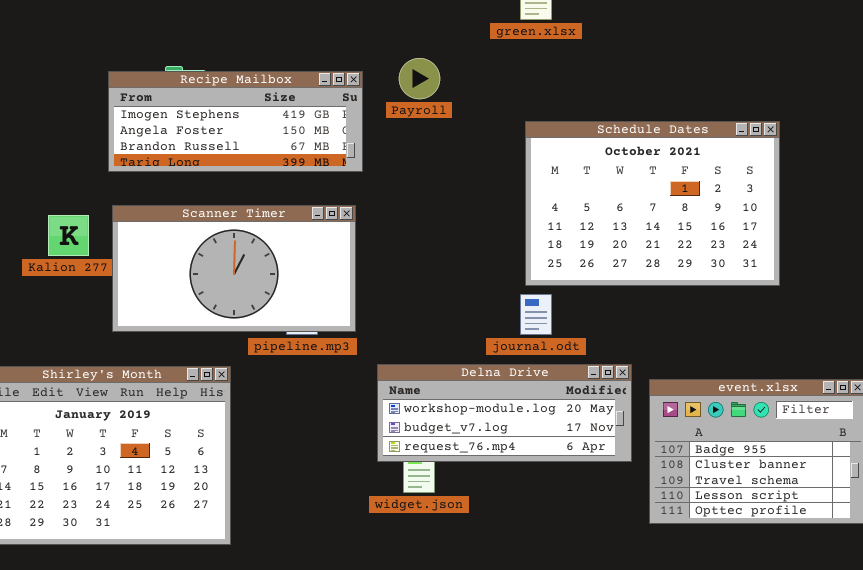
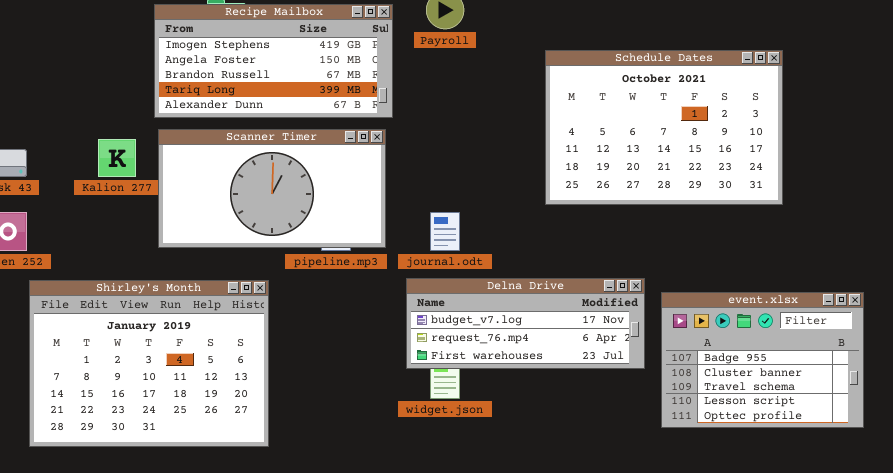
Recipe Mailbox: [108,71,363,172] -> [154,4,393,118], resized
journal.odt: [520,294,552,335] -> [430,212,460,251], moved
Delna Drive: [377,364,632,462] -> [406,278,645,369], scrolled down 1 row

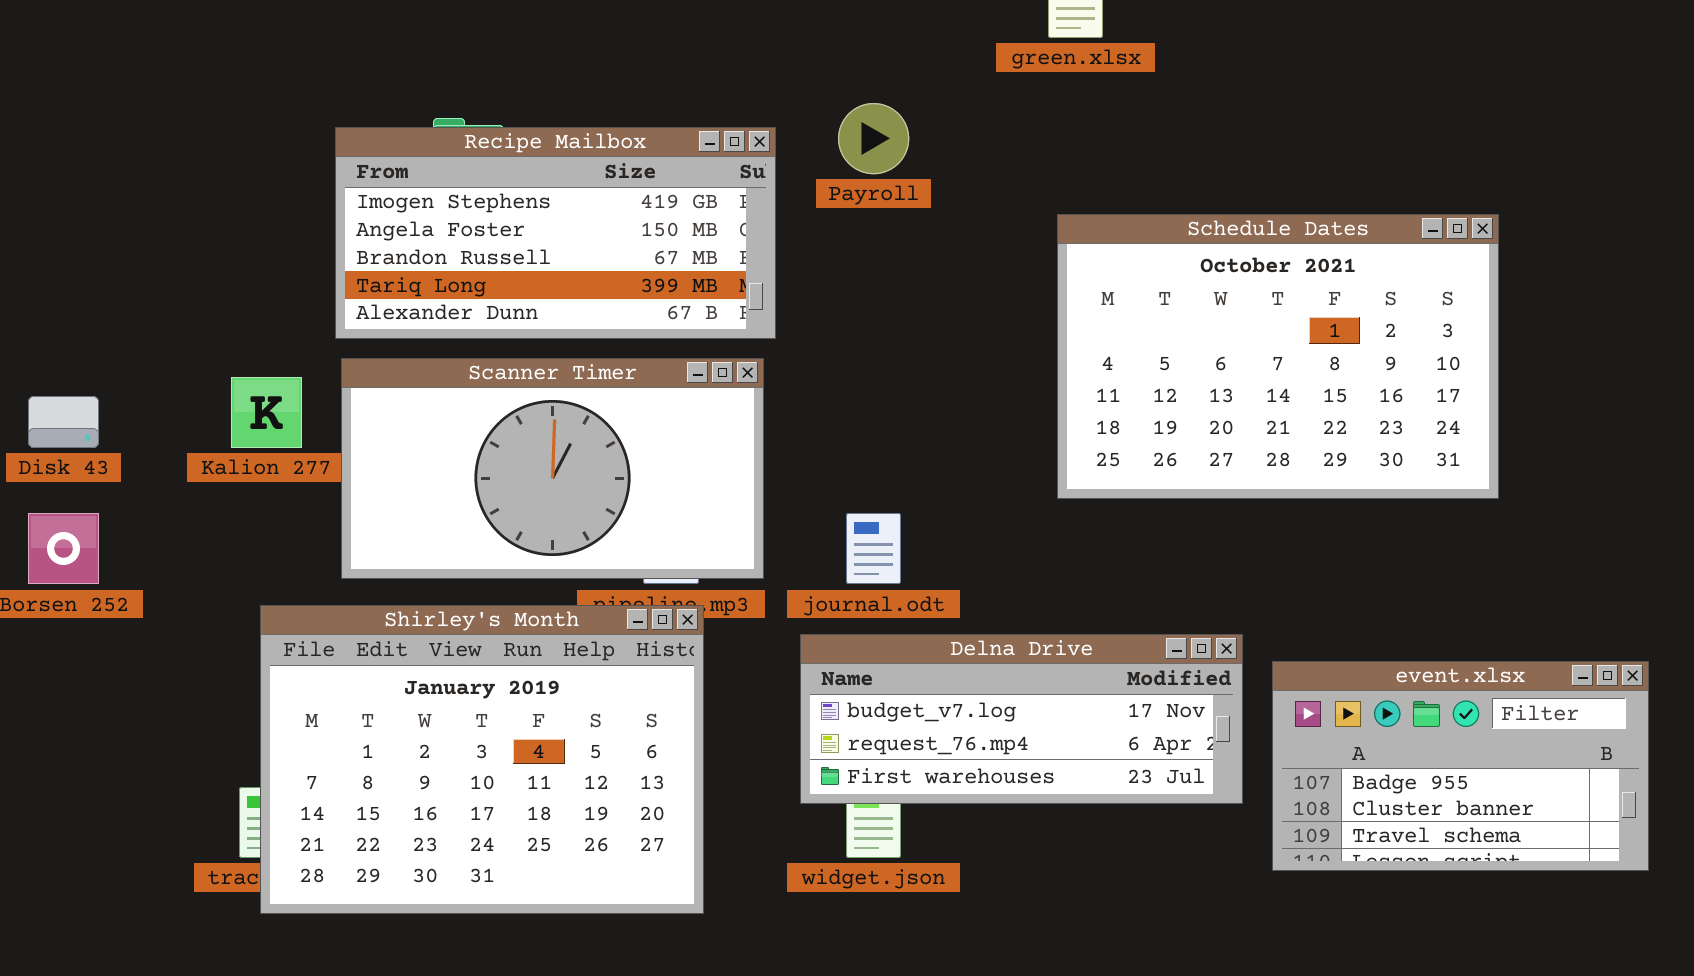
Shirley's Month: [29,280,269,447] -> [260,605,704,914], moved
event.xlsx: [661,292,864,428] -> [1272,661,1649,871], resized

